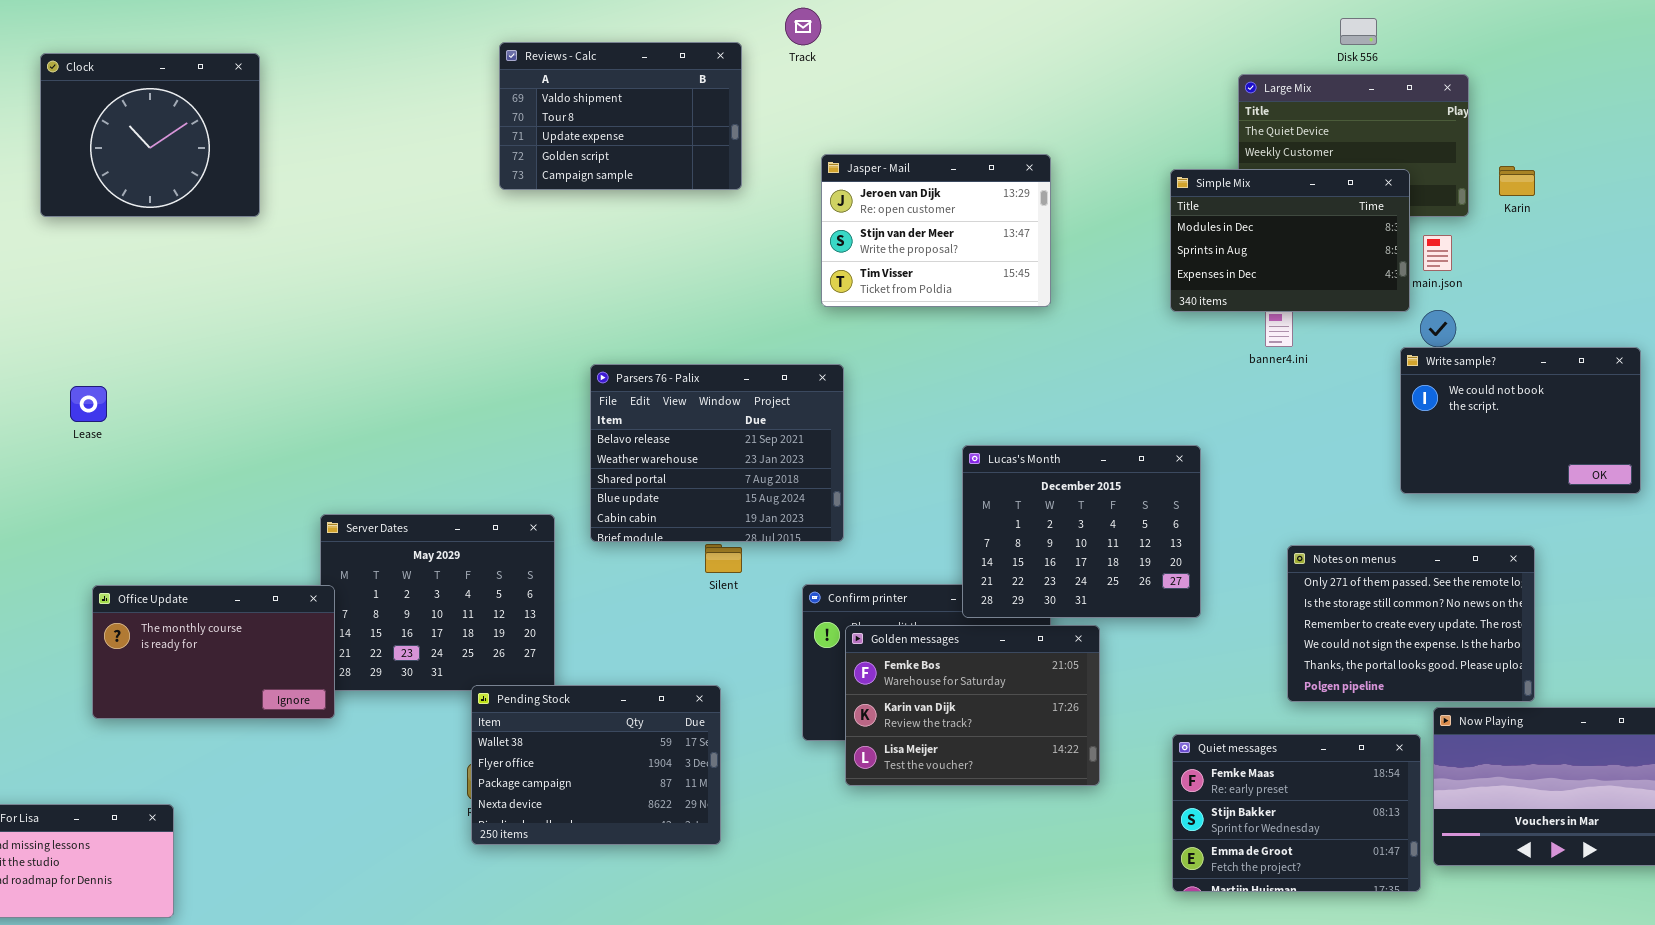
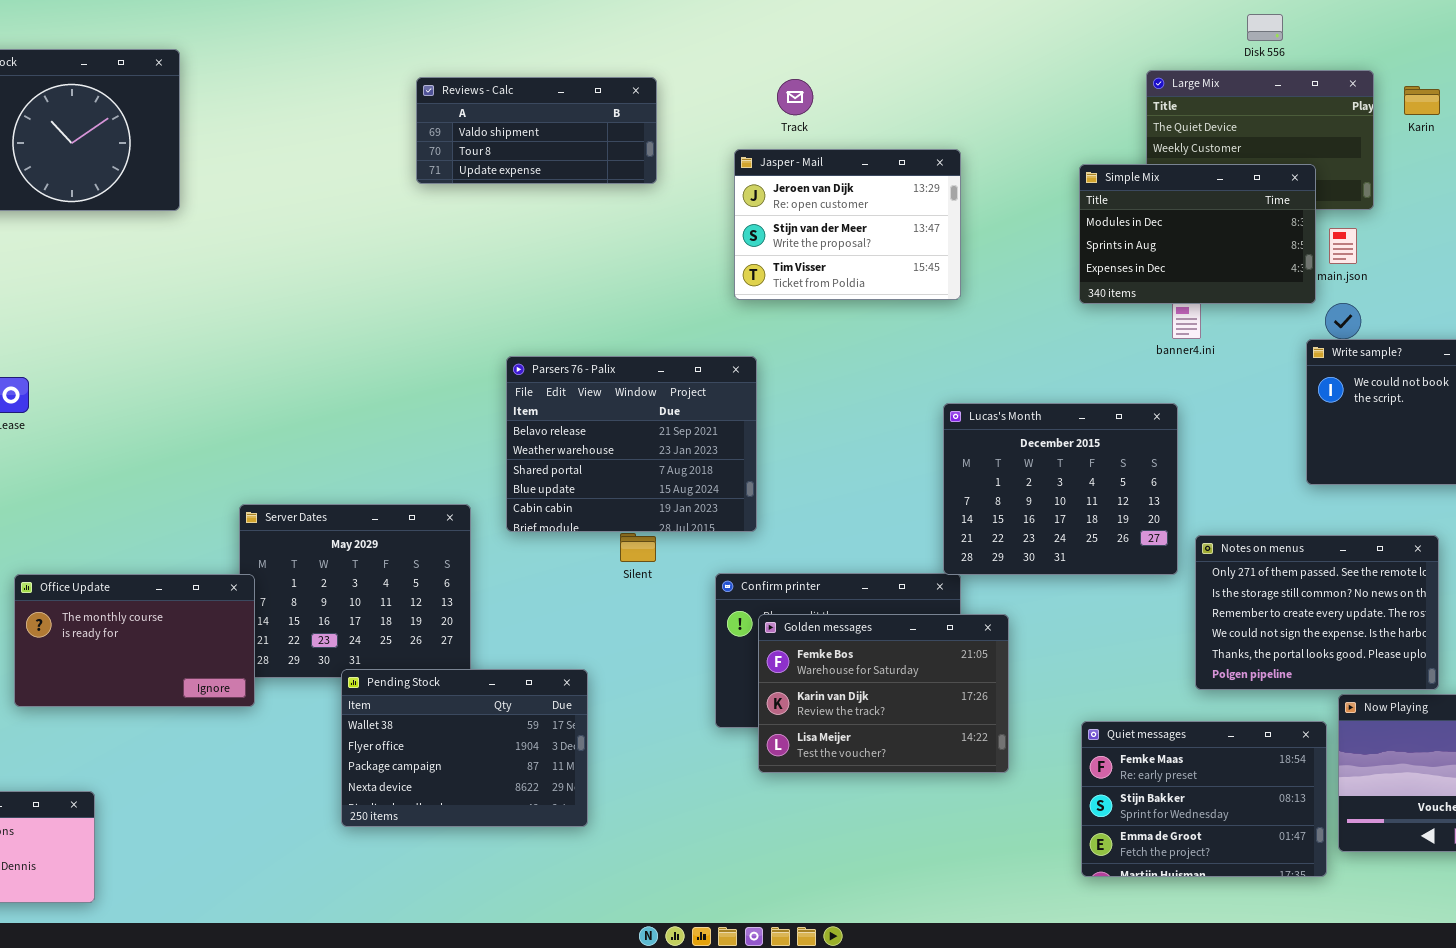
Track: [785,8,821,45] -> [777,79,813,115], moved
Reviews - Calc: [499,42,742,190] -> [416,77,657,184], resized
Karin: [1499,166,1535,196] -> [1404,86,1440,115], moved
Lucas's Month: [962,445,1201,618] -> [943,403,1178,575], moved
Pending Stock: [471,685,721,845] -> [341,669,588,827], moved

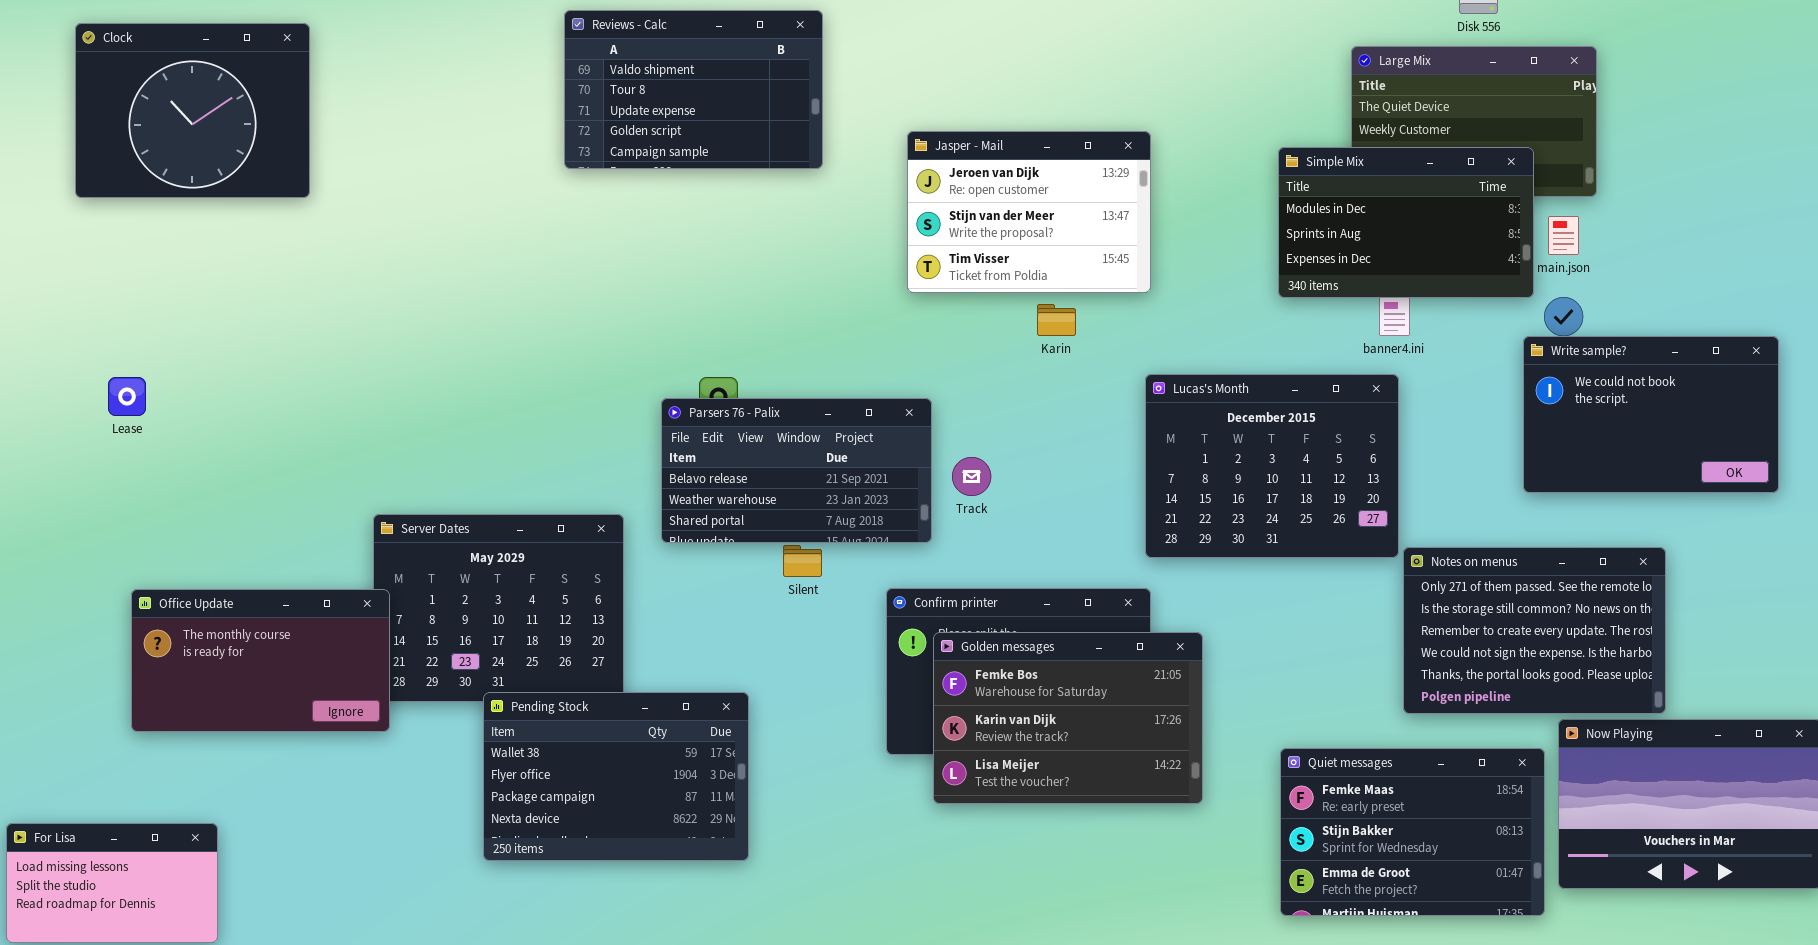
Reviews - Calc: [416,77,657,184] -> [564,10,823,169], resized
Track: [777,79,813,115] -> [952,457,991,496], moved
Karin: [1404,86,1440,115] -> [1037,304,1076,336], moved
Parsers 76 - Palix: [506,356,757,532] -> [661,398,932,543], resized
Lucas's Month: [943,403,1178,575] -> [1145,374,1399,558], moved

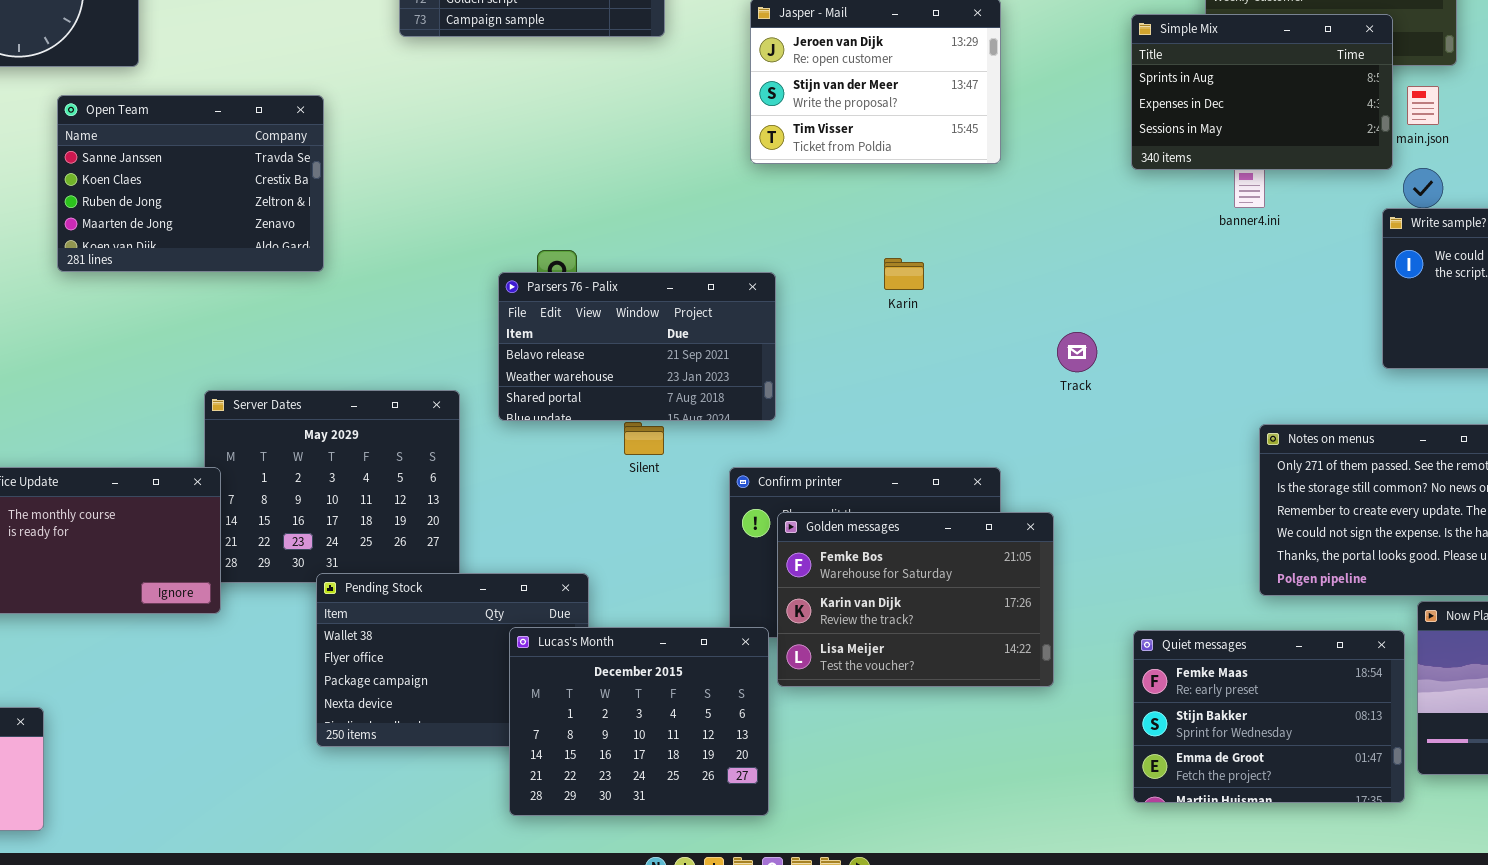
Simple Mix: [1278,147,1534,298] -> [1131,14,1393,170], scrolled down 1 row
Open Team: none -> [57,95,324,272], opened
Karin: [1037,304,1076,336] -> [884,258,924,290], moved
Lucas's Month: [1145,374,1399,558] -> [509,627,769,816], moved
Track: [952,457,991,496] -> [1057,332,1097,372], moved

